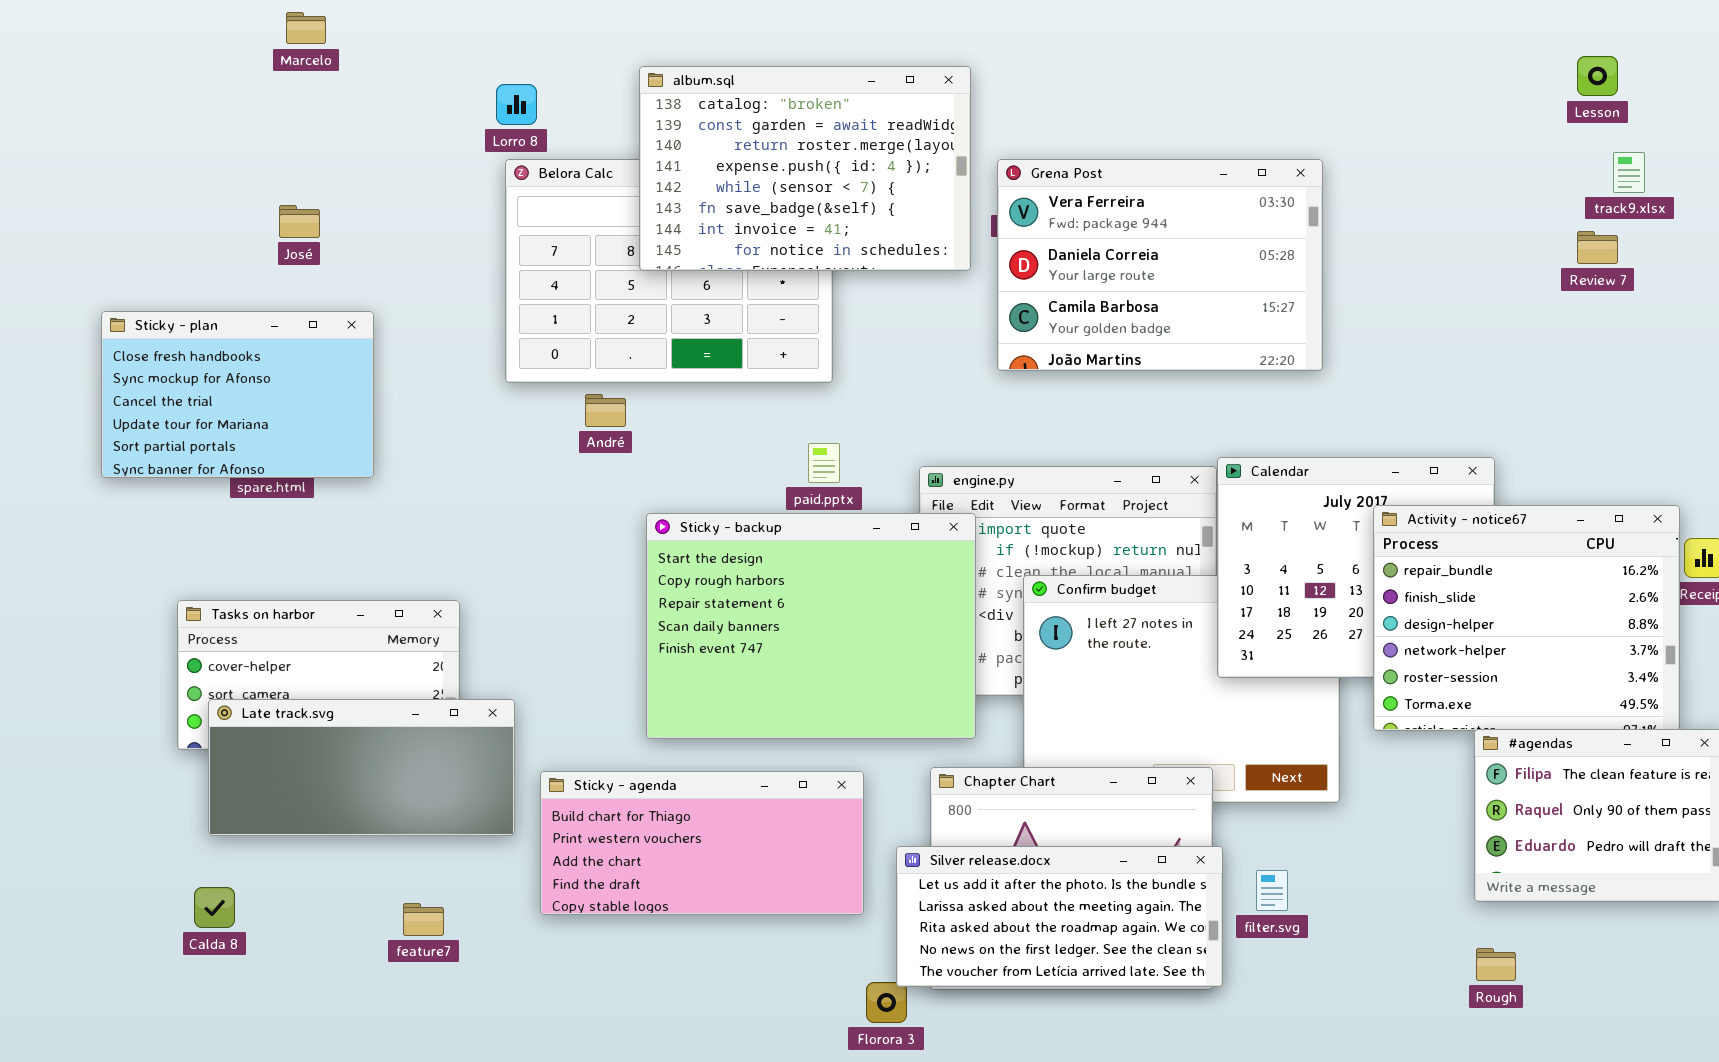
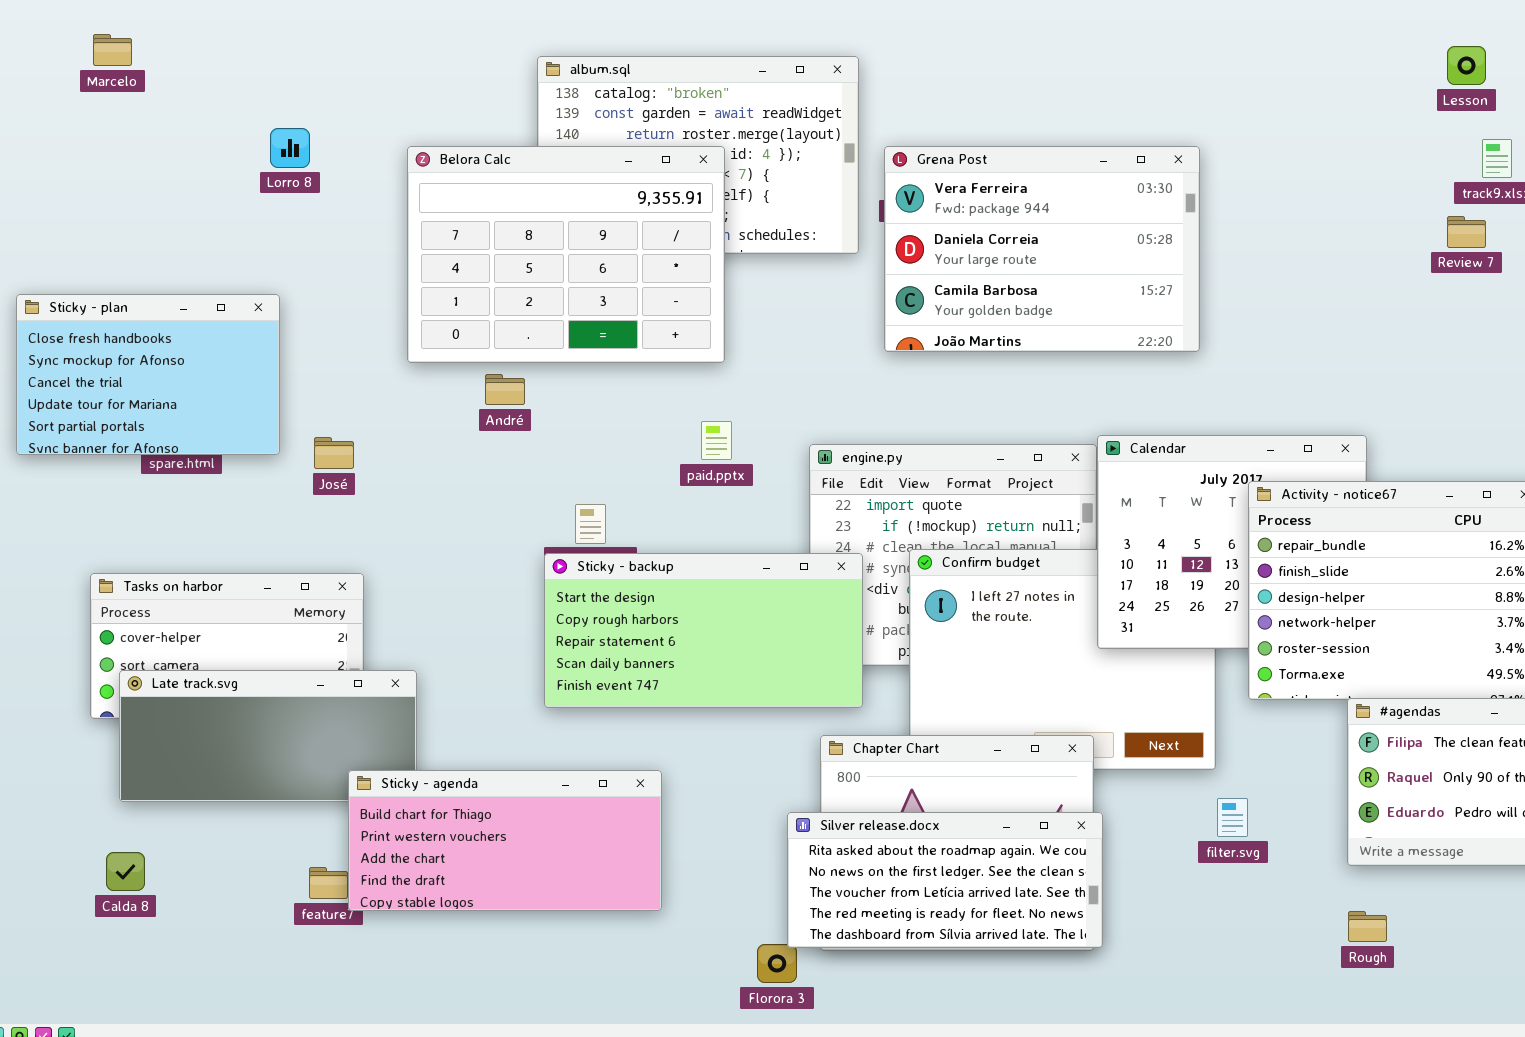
Marcelo: [286,12,326,44] -> [93,34,132,66], moved
Lorro 8: [496,84,537,125] -> [270,128,310,168], moved
Belora Calc: [505,159,833,383] -> [407,146,725,363], raised
José: [279,205,320,238] -> [314,437,354,469], moved
Sticky - backup: [646,513,976,739] -> [544,553,863,708], resized
Sticky - agenda: [540,771,864,915] -> [348,770,662,911], moved
Silver release.docx: [896,846,1223,987] -> [787,812,1103,948], scrolled down 2 rows
filter.svg: [1256,870,1288,911] -> [1217,798,1248,837], moved

